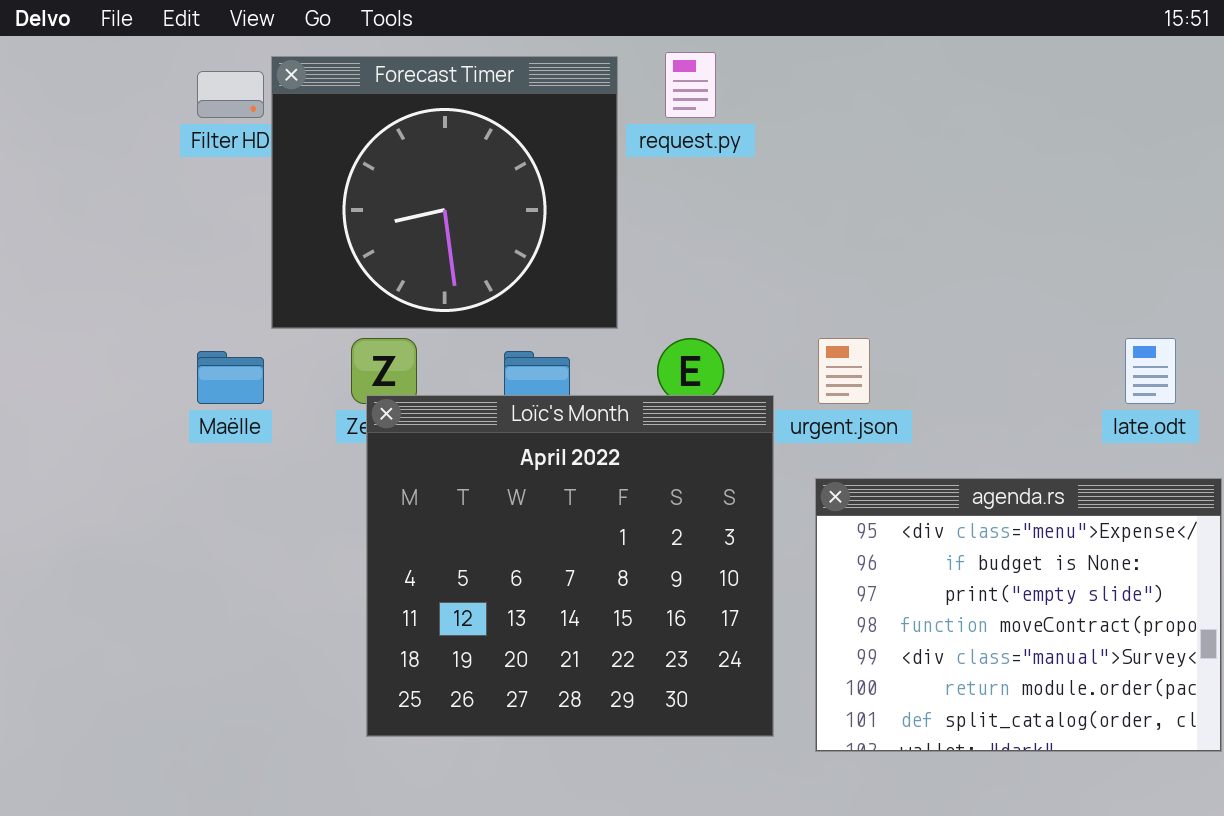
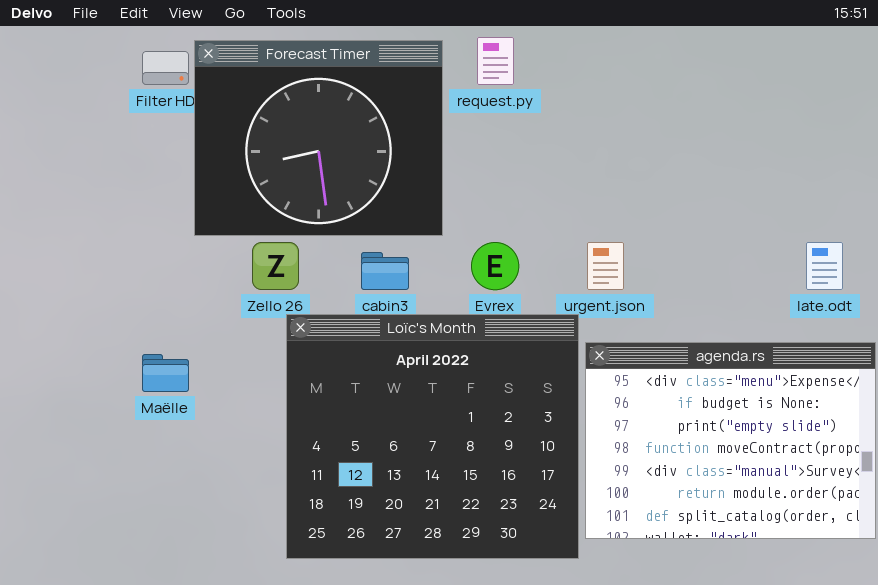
Maëlle: [197,351,264,404] -> [142,354,189,392], moved
Loïc's Month: [366,395,774,737] -> [286,314,579,559], moved

